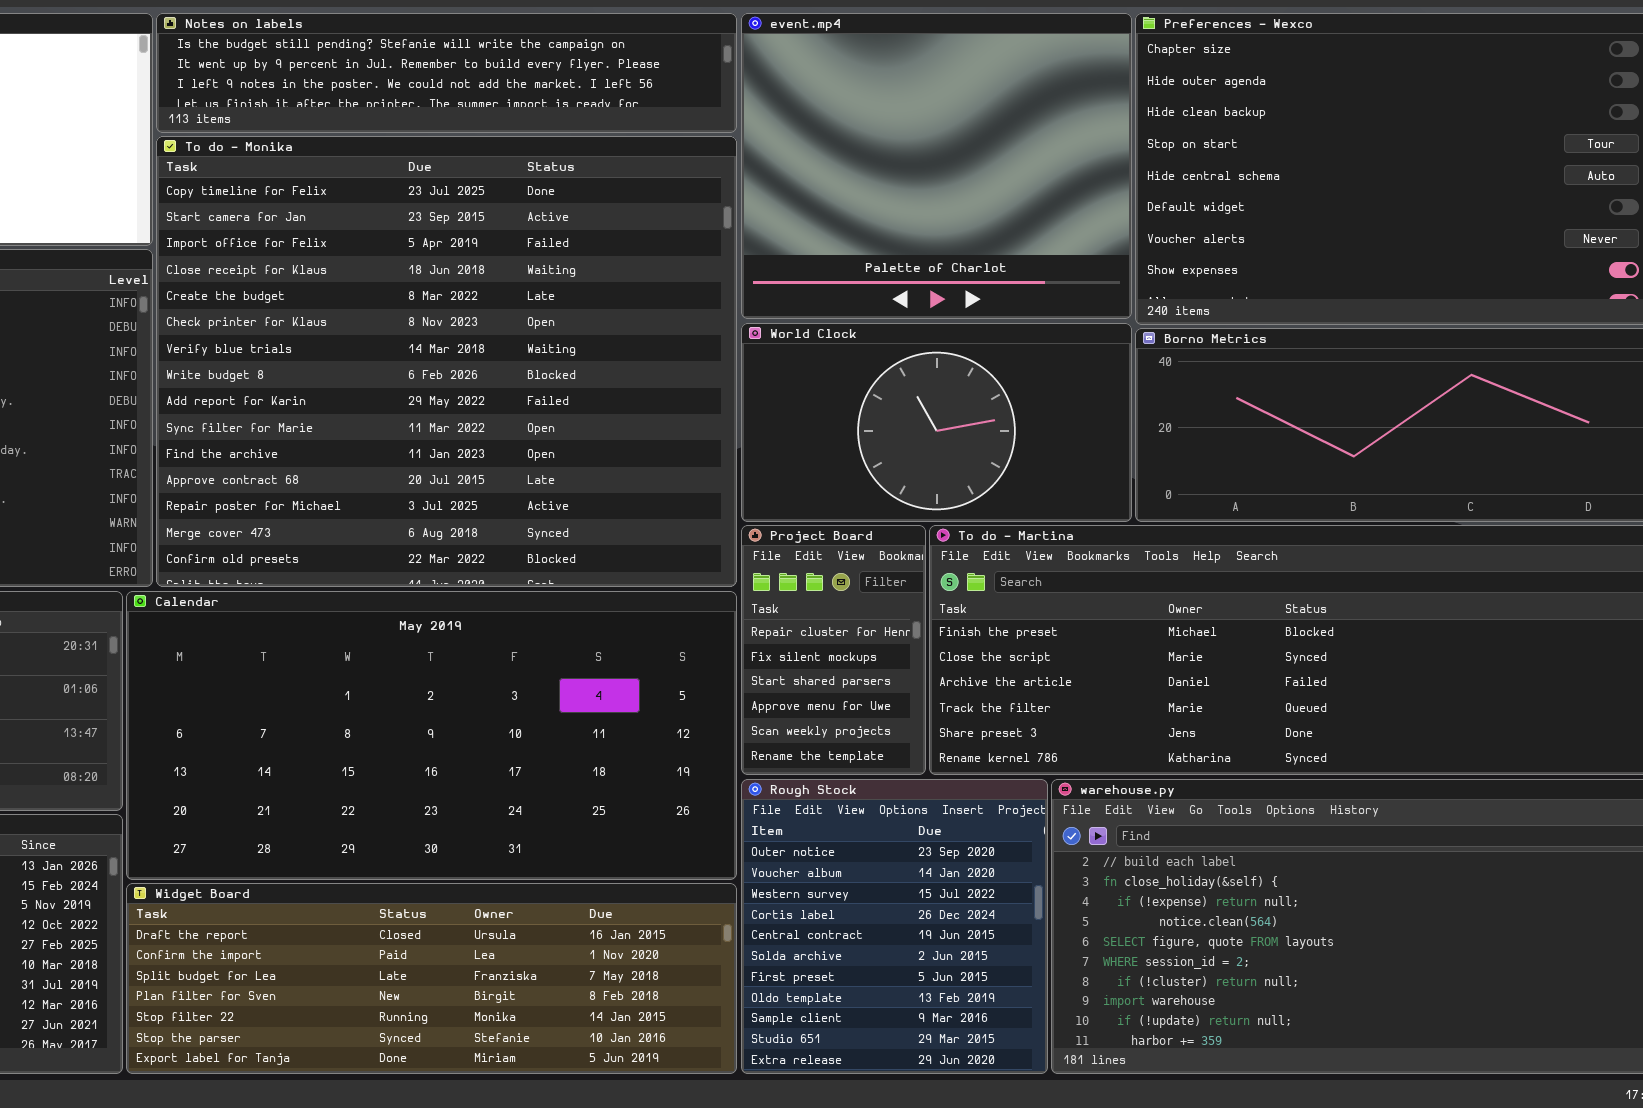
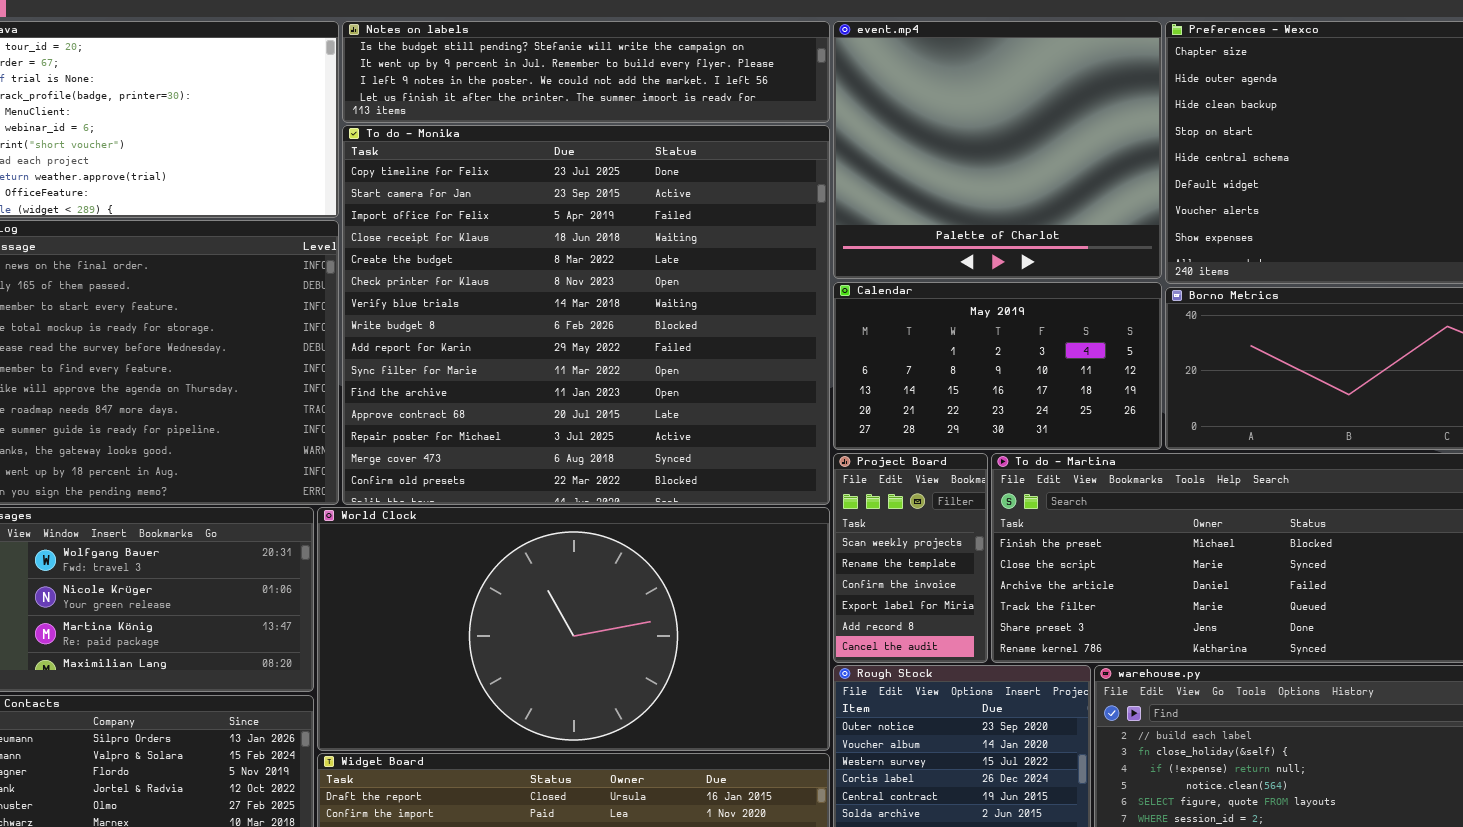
World Clock: [741,323,1132,522] -> [317,507,830,751], moved, resized
Project Board: [741,525,926,775] -> [833,453,988,663], scrolled down 4 rows
Calendar: [126,591,737,880] -> [833,282,1162,450], moved, resized

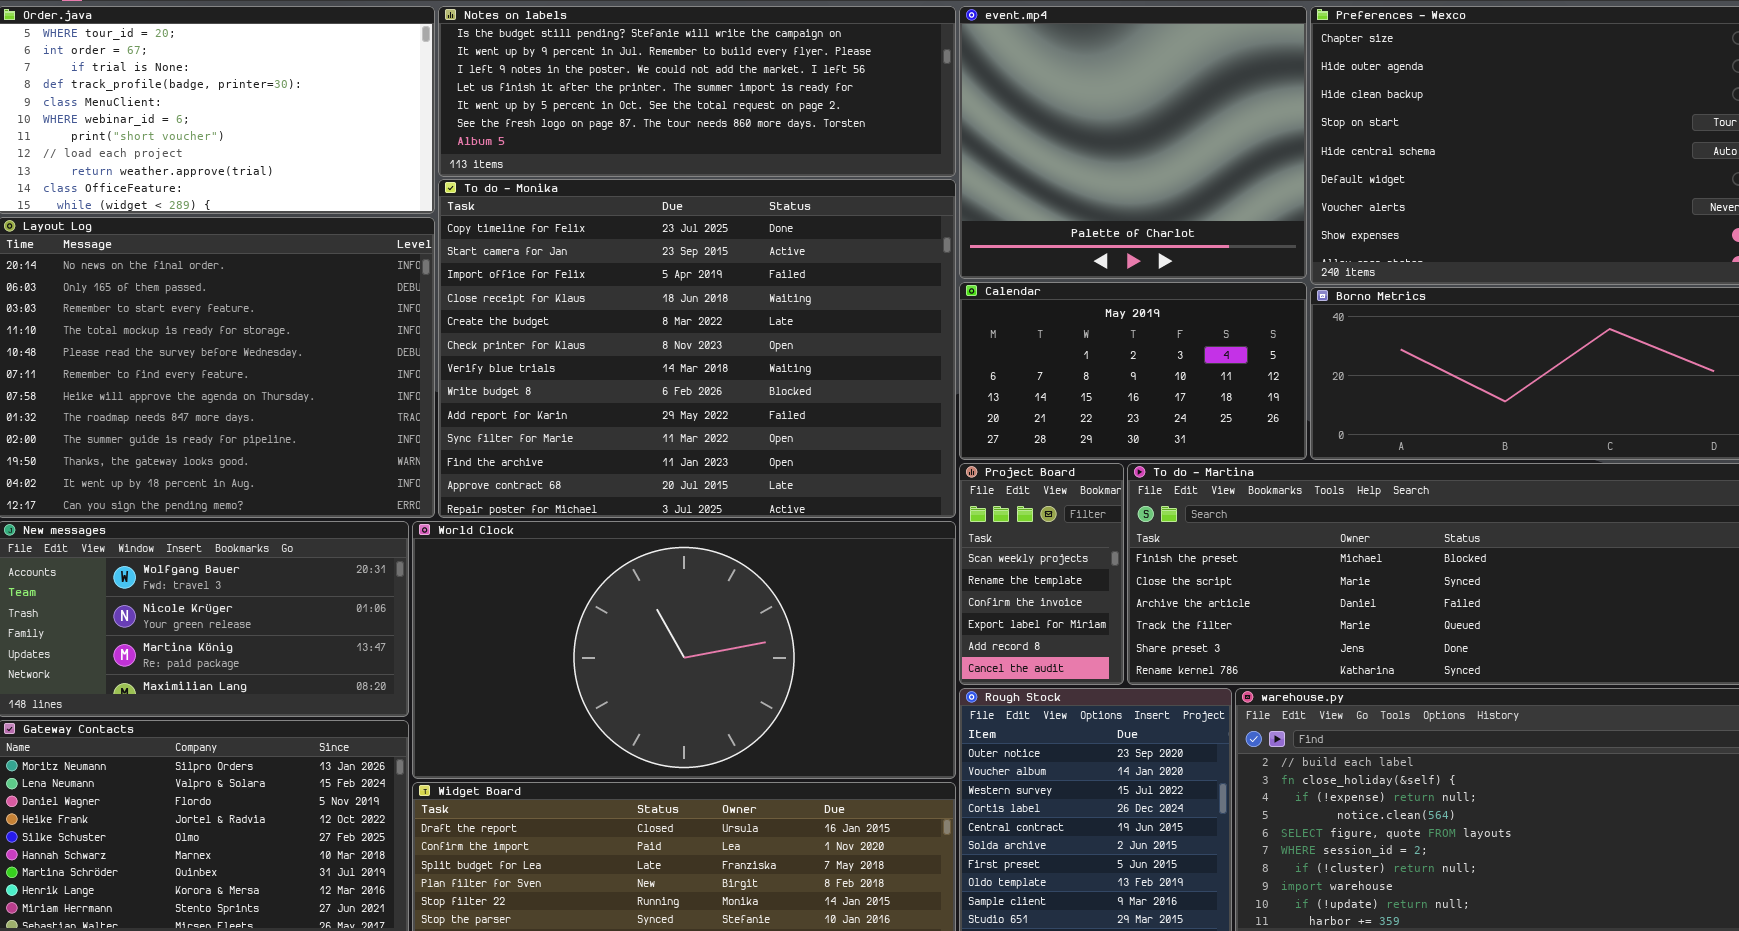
Notes on labels: [342,21,830,123] -> [438,6,956,177], resized
To do - Monika: [342,125,830,505] -> [438,179,956,518], resized

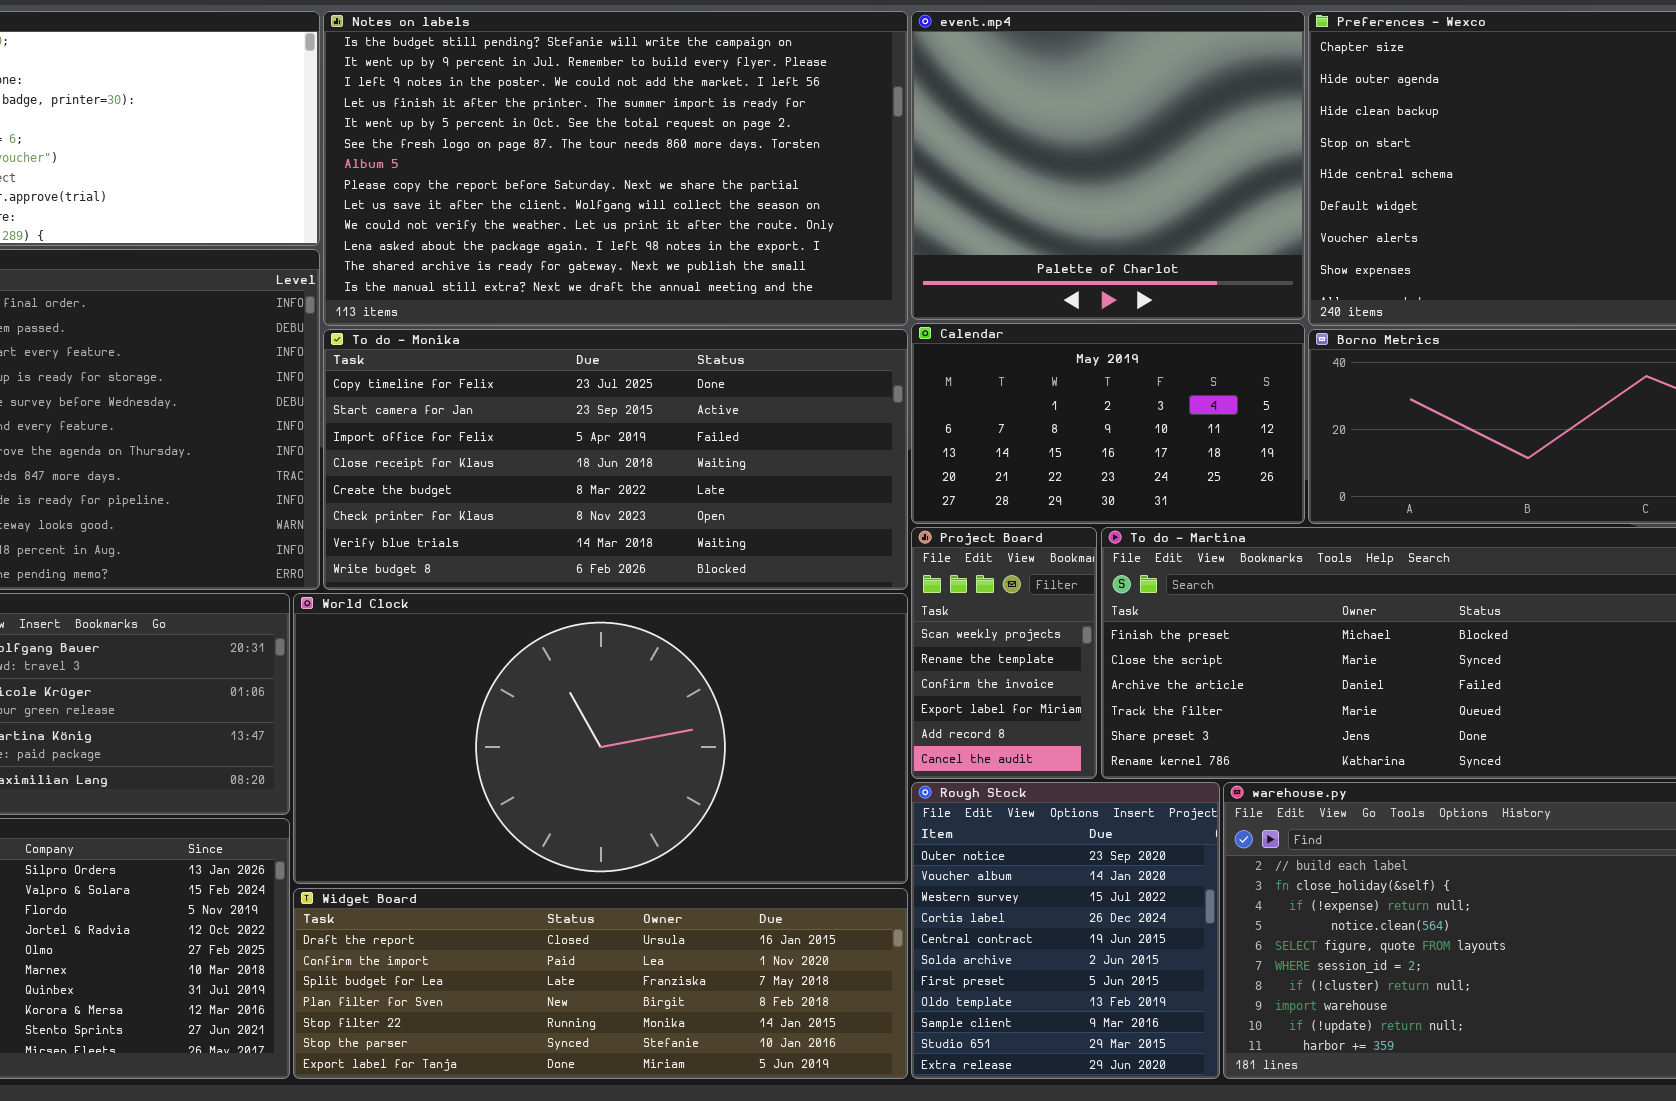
Notes on labels: [438,6,956,177] -> [323,11,908,326], resized
To do - Monika: [438,179,956,518] -> [323,329,908,590], resized

